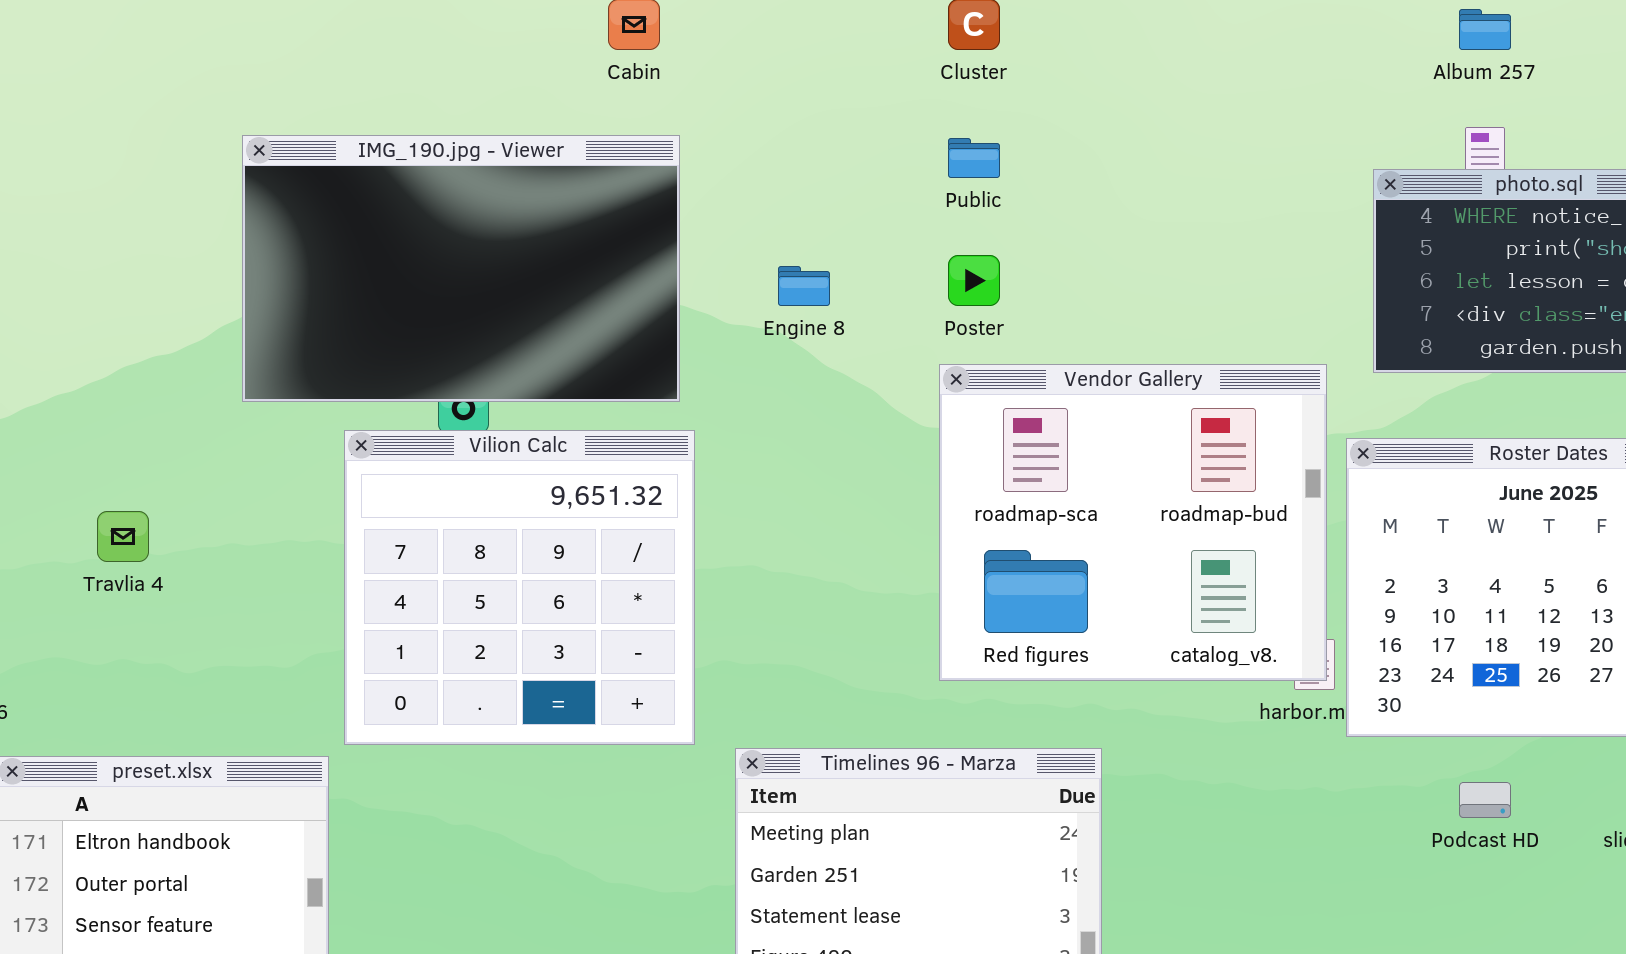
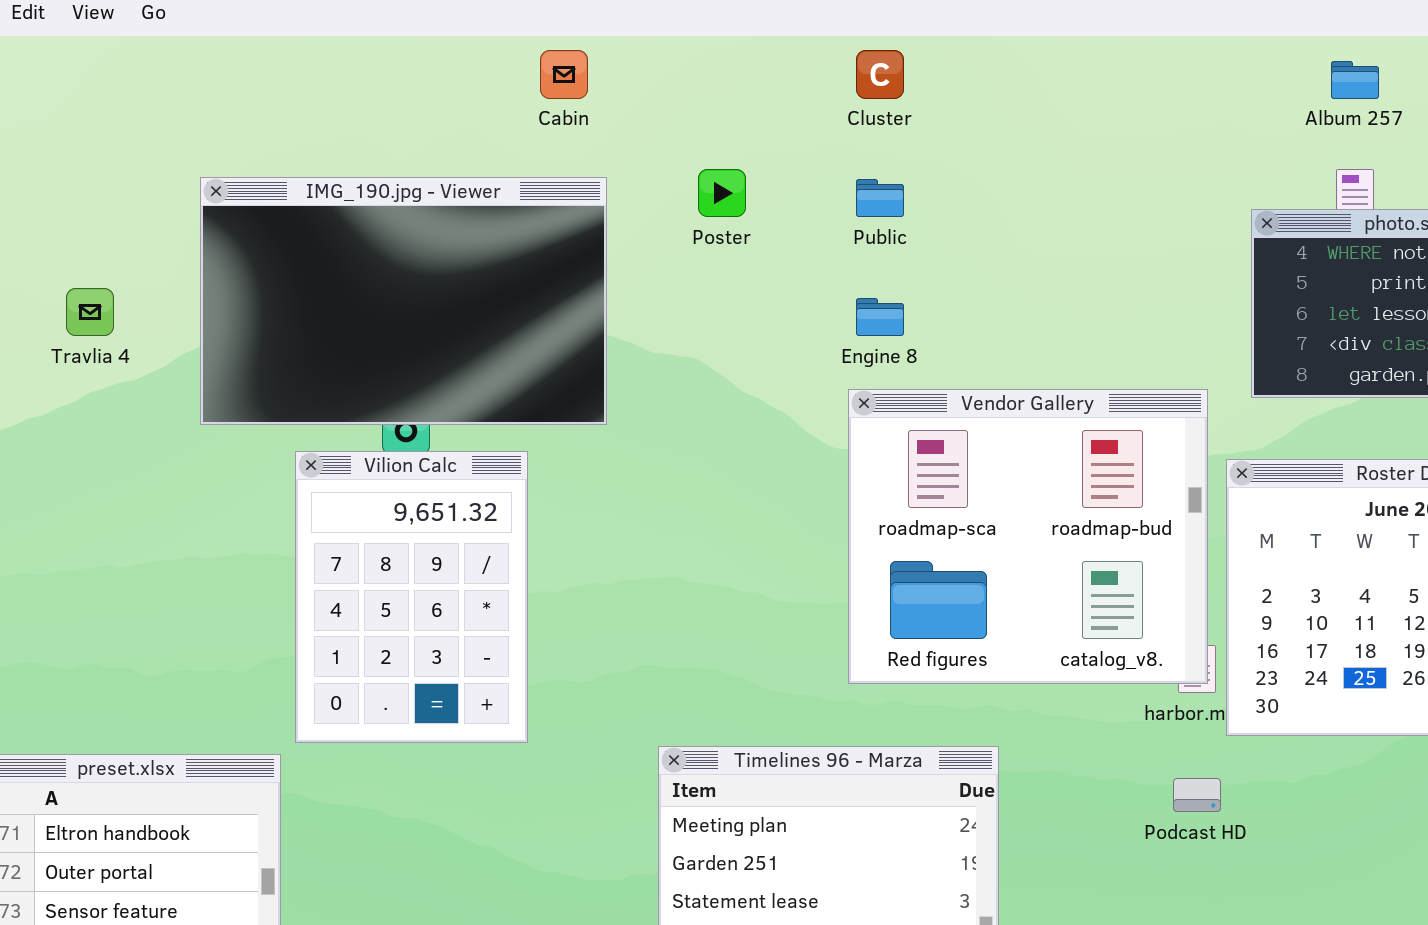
Poster: [948,255,1000,306] -> [698,169,746,217], moved
Engine 8: [778,266,830,306] -> [856,298,904,336], moved
Vilion Calc: [344,430,695,745] -> [295,451,528,743], resized
Travlia 4: [97,511,149,562] -> [66,288,114,336], moved
Podcast HD: [1459,782,1511,818] -> [1173,778,1221,812], moved

